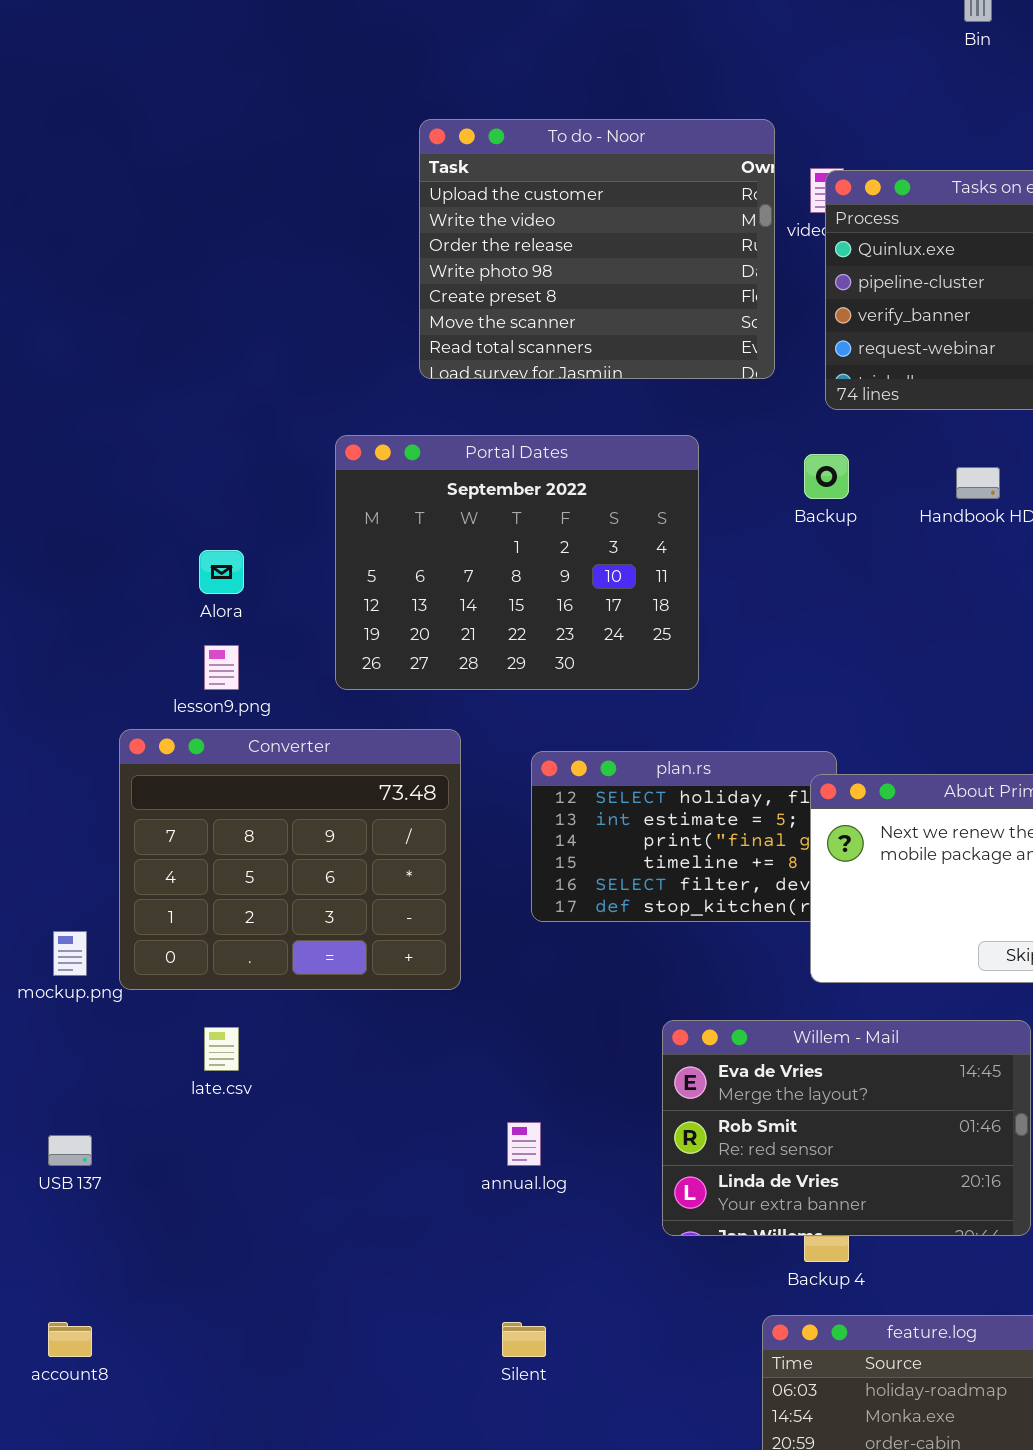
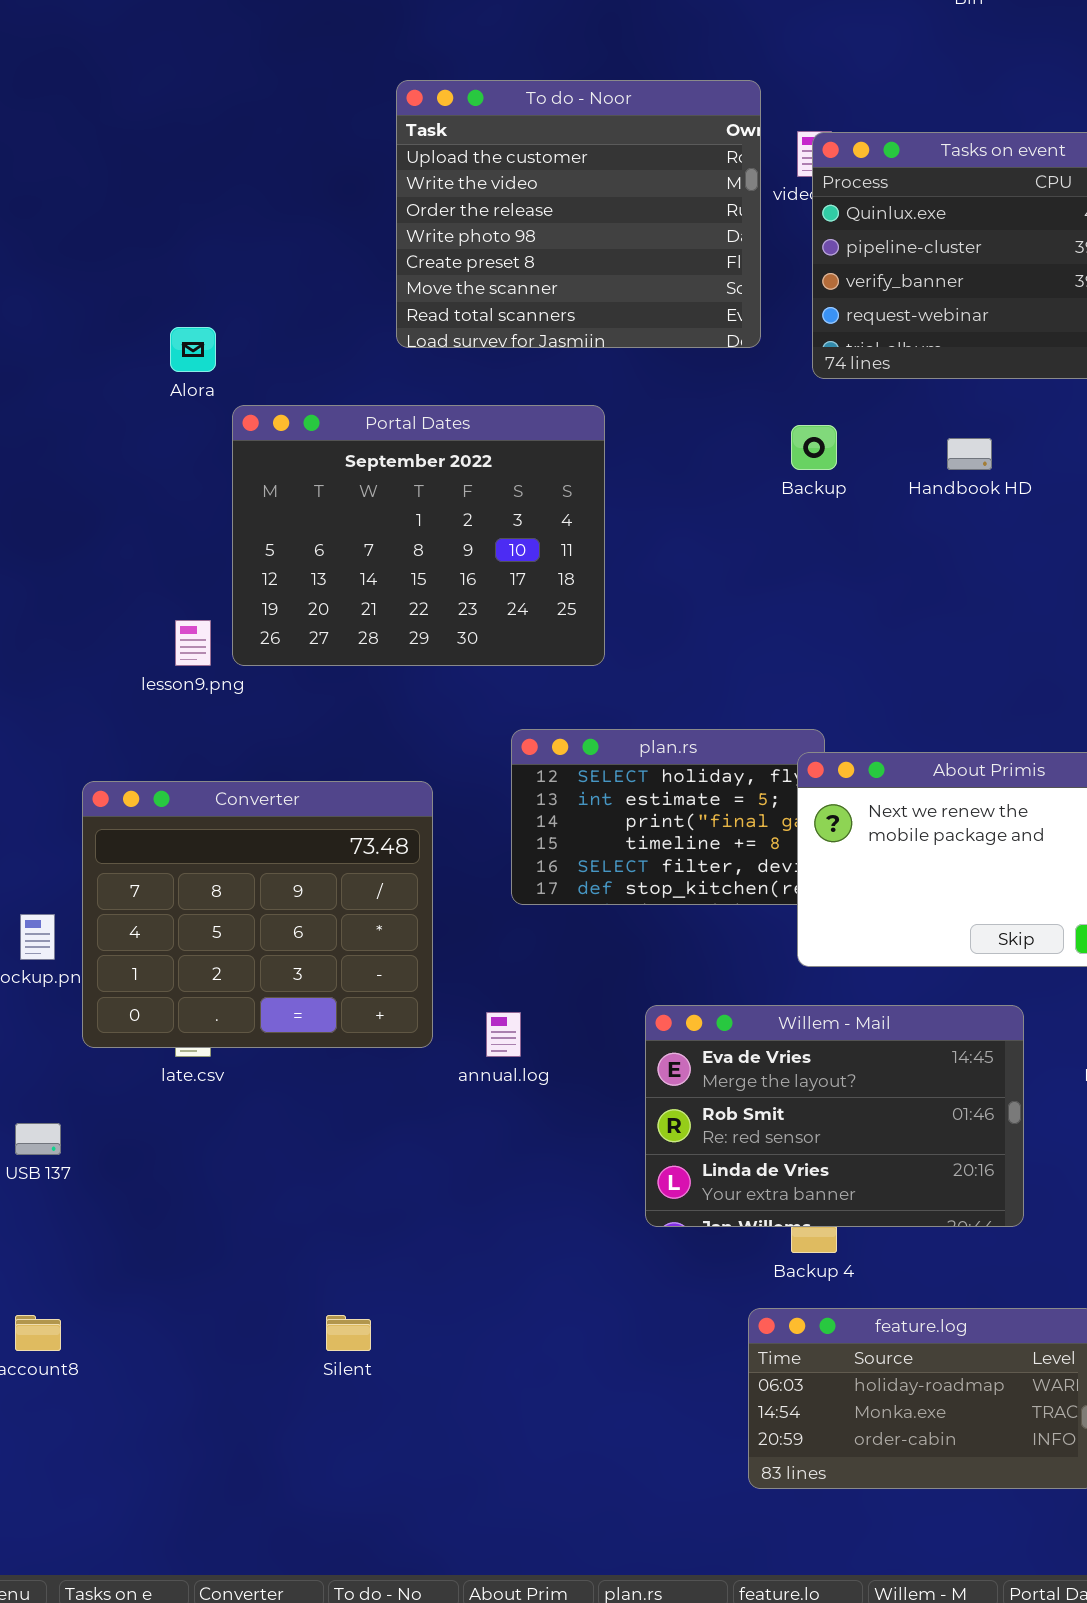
Portal Dates: [335,435,699,690] -> [232,405,605,666], moved
Alora: [199,550,244,594] -> [170,327,216,372], moved
Converter: [119,729,461,990] -> [82,781,433,1048], moved
annual.log: [507,1122,541,1166] -> [486,1012,521,1057], moved
Silent: [502,1322,546,1357] -> [326,1315,371,1351], moved

